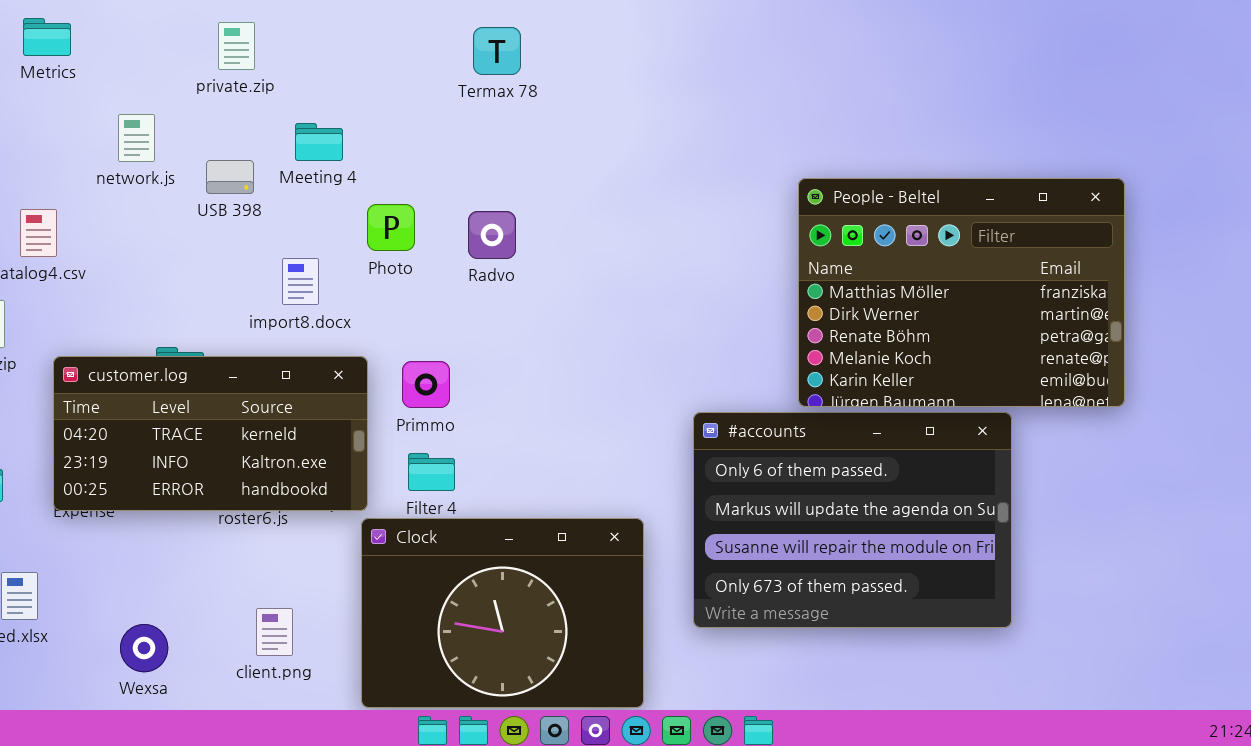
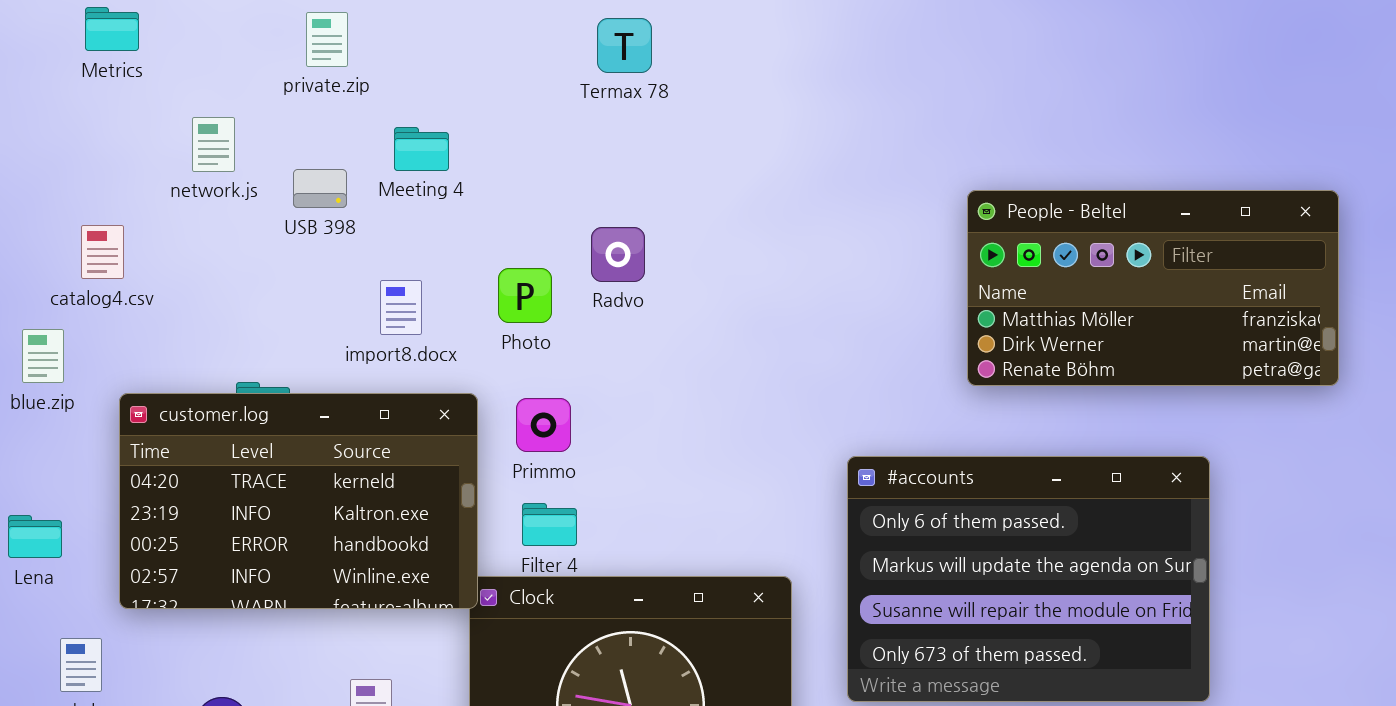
People - Beltel: [798,178,1125,407] -> [967,190,1339,386], resized
Photo: [367,204,415,251] -> [498,268,552,323], moved
customer.log: [53,356,368,511] -> [119,393,478,609], resized

